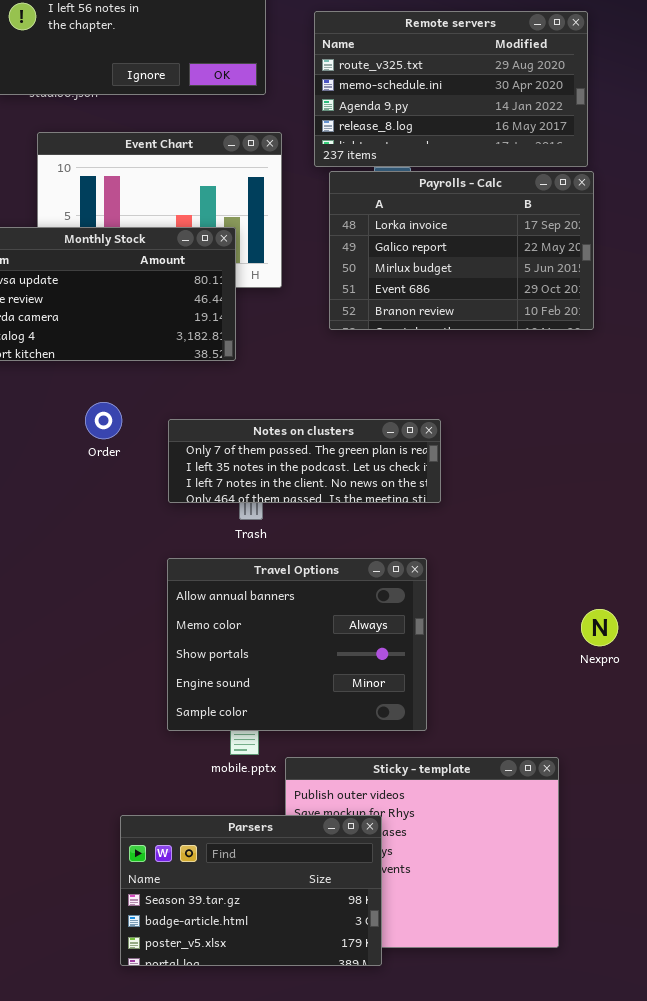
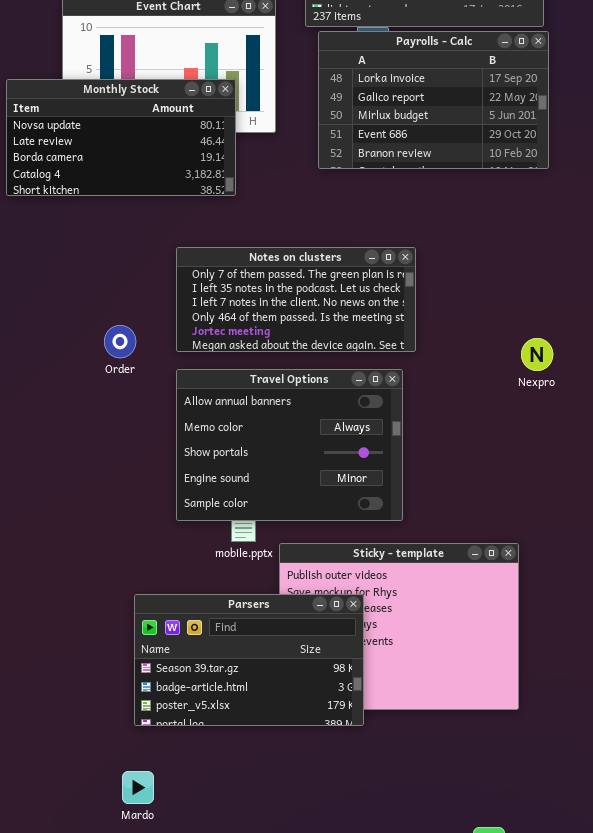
Order: [85,402,122,439] -> [104,325,136,358], moved
Notes on clusters: [168,419,441,503] -> [176,247,416,352], resized
Nexpro: [581,609,618,646] -> [521,338,553,371], moved

